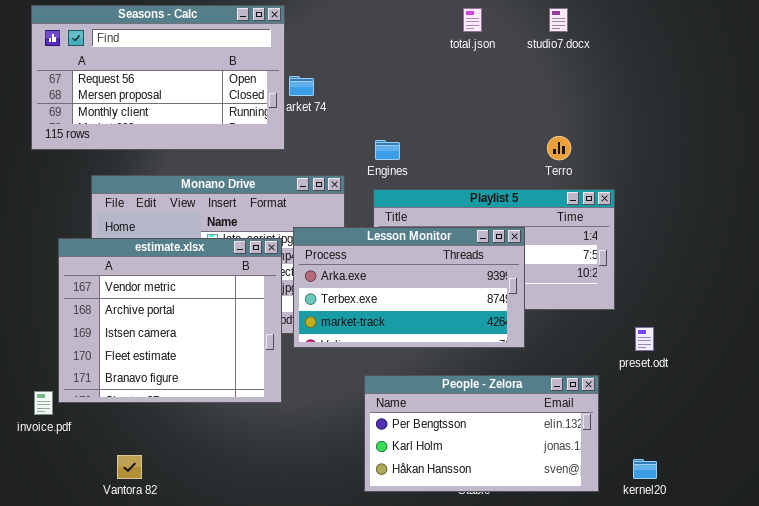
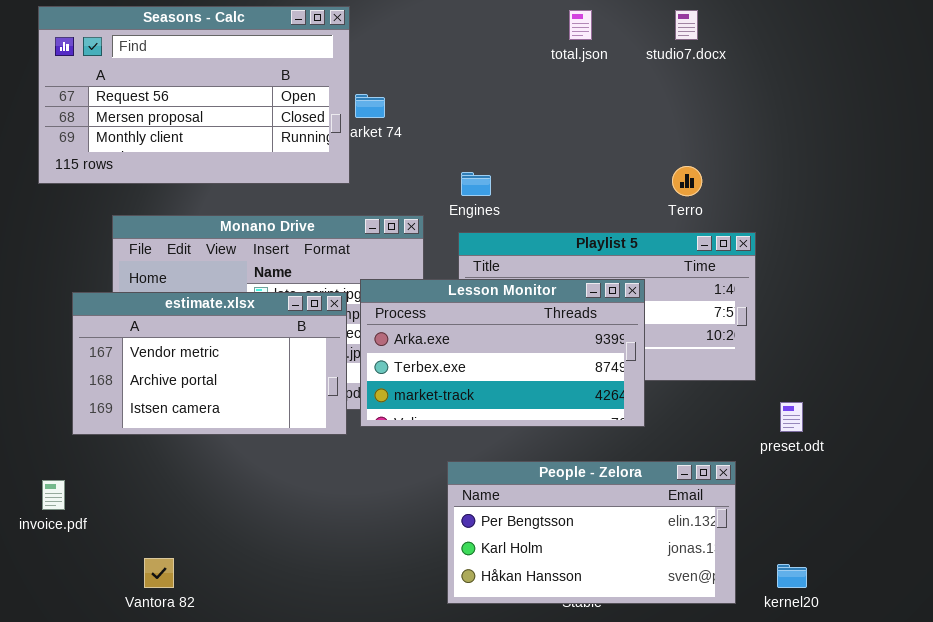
estimate.xlsx: [58,238,282,403] -> [72,292,347,435], resized

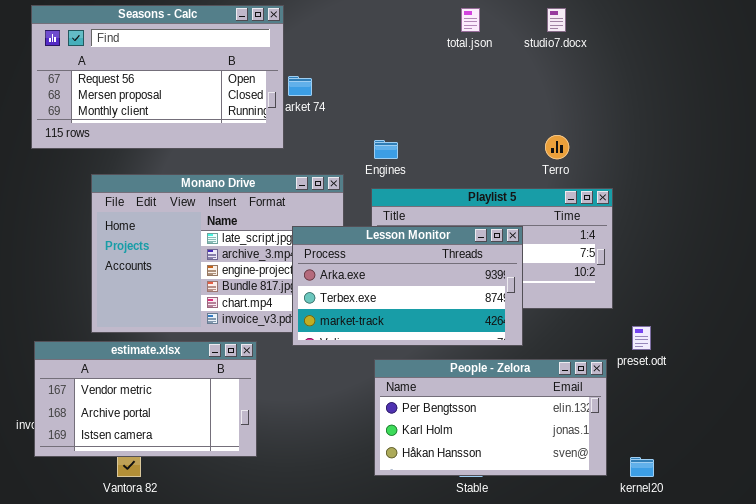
estimate.xlsx: [72,292,347,435] -> [34,341,257,457], moved
People - Zelora: [447,461,736,604] -> [374,359,607,476], moved

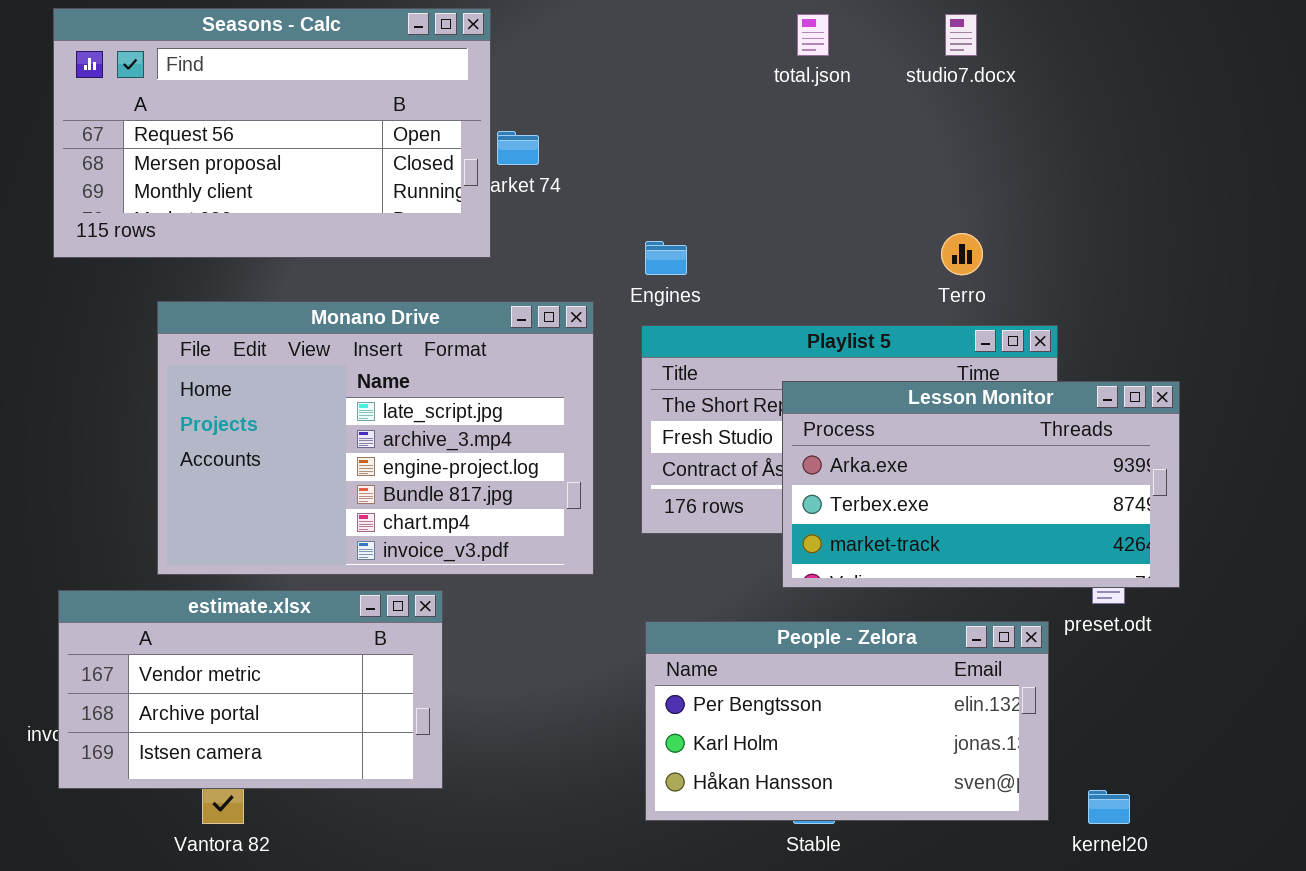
Lesson Monitor: [292,226,523,346] -> [782,381,1180,588], moved

